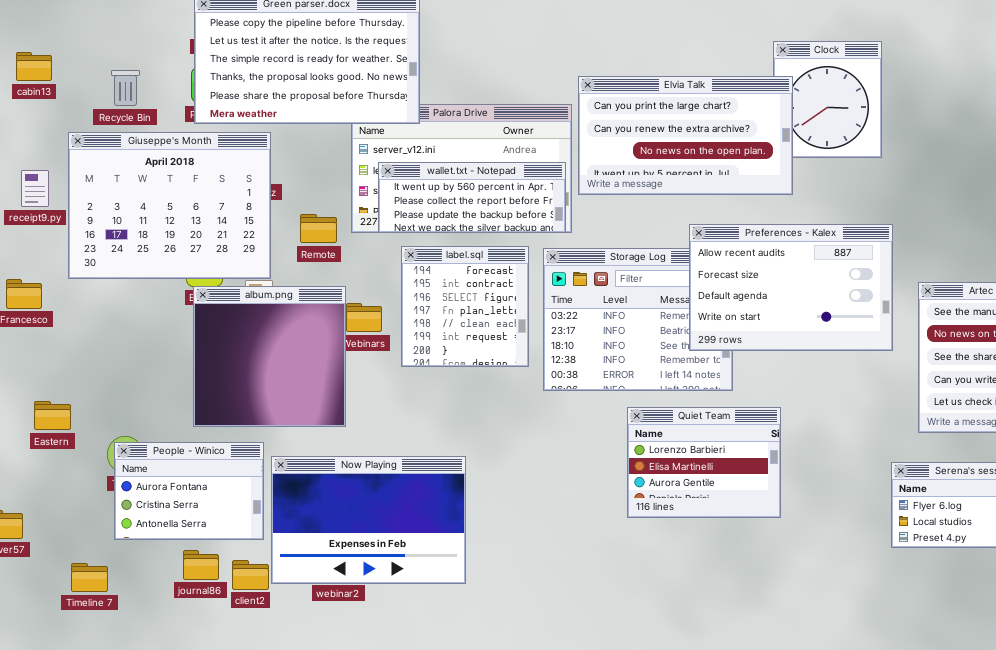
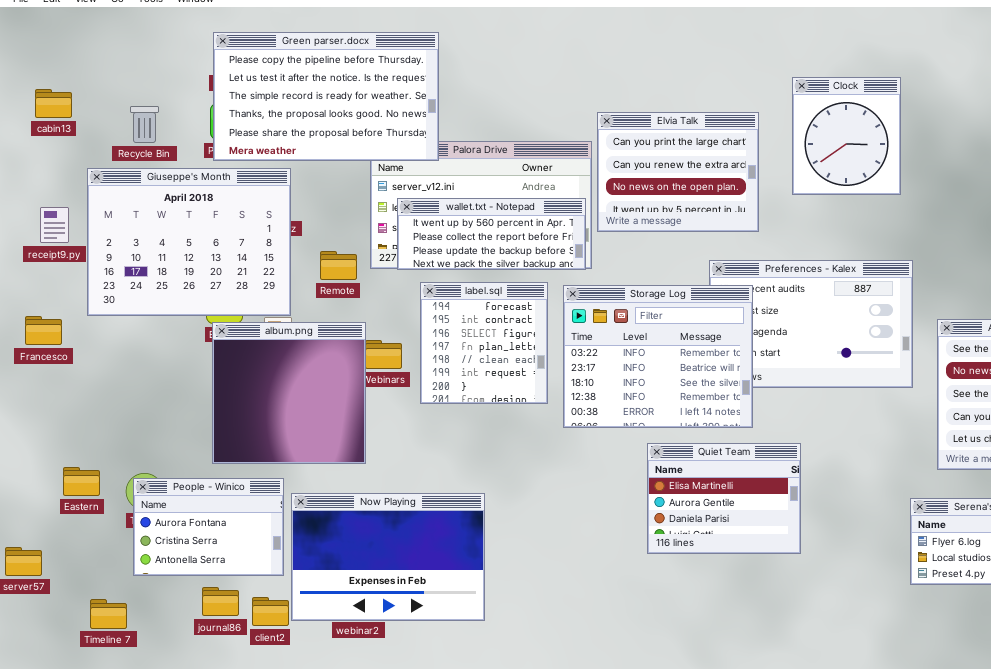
Elvia Talk: [578,76,793,195] -> [597,112,759,232], resized
Storage Log: [543,248,733,391] -> [563,285,753,428], raised
Eastern: [34,401,71,430] -> [63,467,100,496], moved
Quiet Team: [627,407,781,518] -> [647,443,801,554], scrolled down 1 row

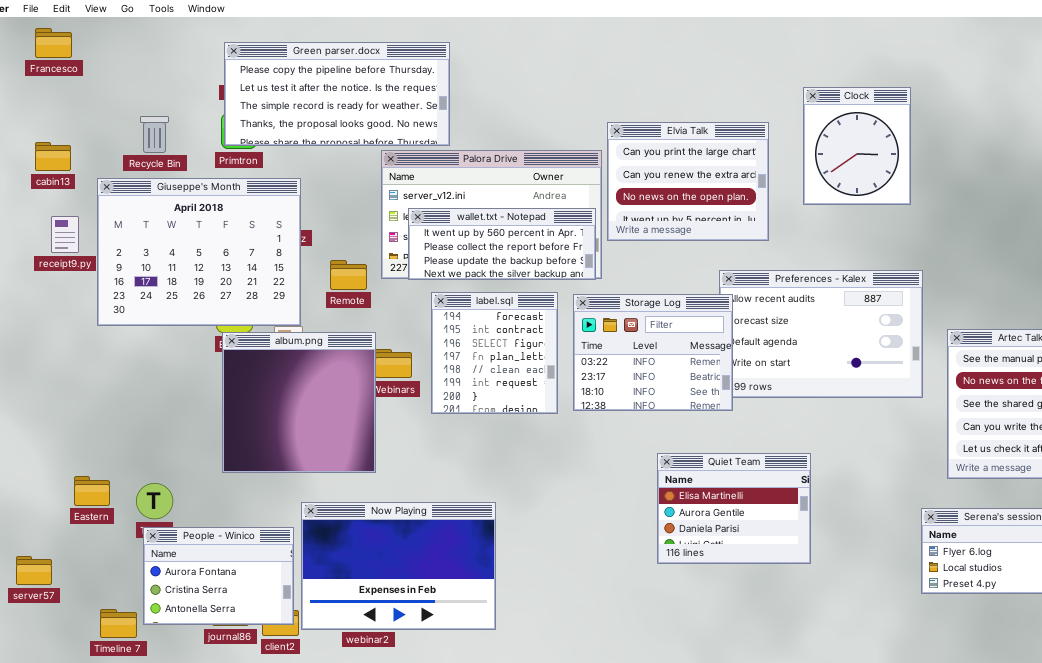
Green parser.docx: [213,32,439,161] -> [224,42,450,146], resized
cabin13: [35,89,72,118] -> [35,142,71,171], moved
Storage Log: [563,285,753,428] -> [573,294,733,411], resized
Francesco: [25,316,62,345] -> [35,28,72,58], moved
People - Winico: [133,478,284,576] -> [143,527,294,625], moved

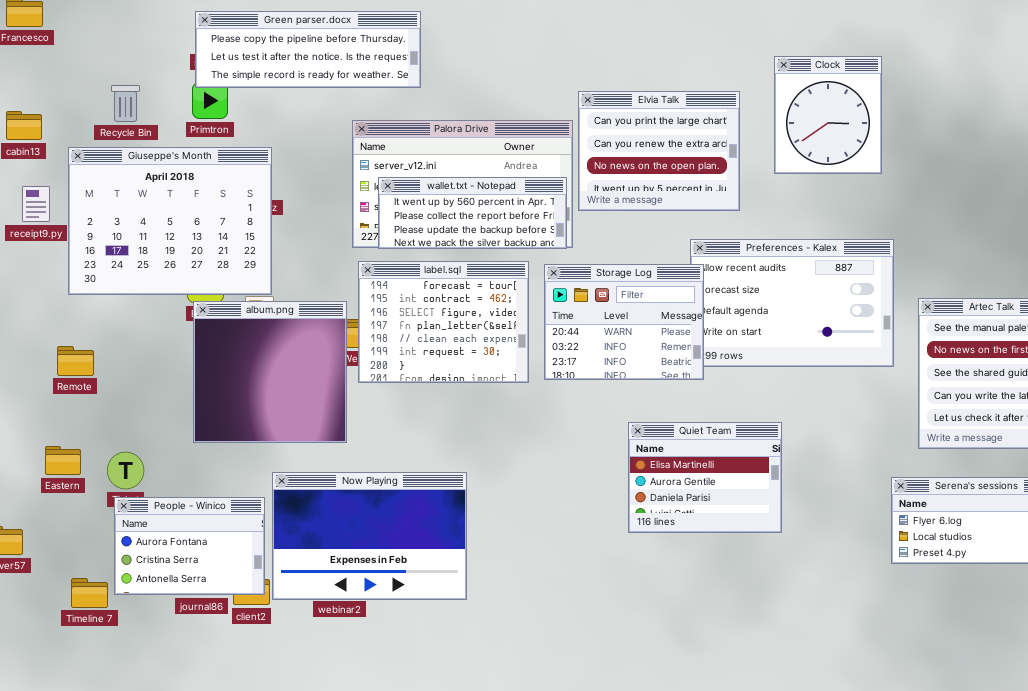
Green parser.docx: [224,42,450,146] -> [195,11,421,88], resized
Remote: [330,260,367,290] -> [57,346,94,376], moved
label.sql: [431,292,558,414] -> [358,261,529,383], resized
Storage Log: [573,294,733,411] -> [544,264,704,380], scrolled up 1 row

